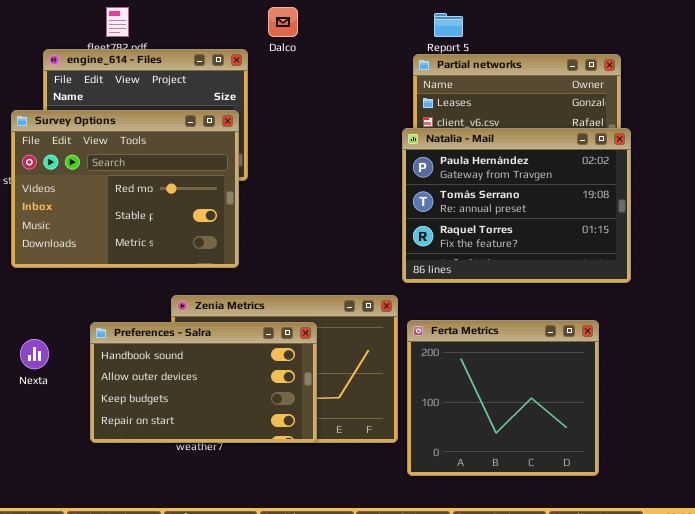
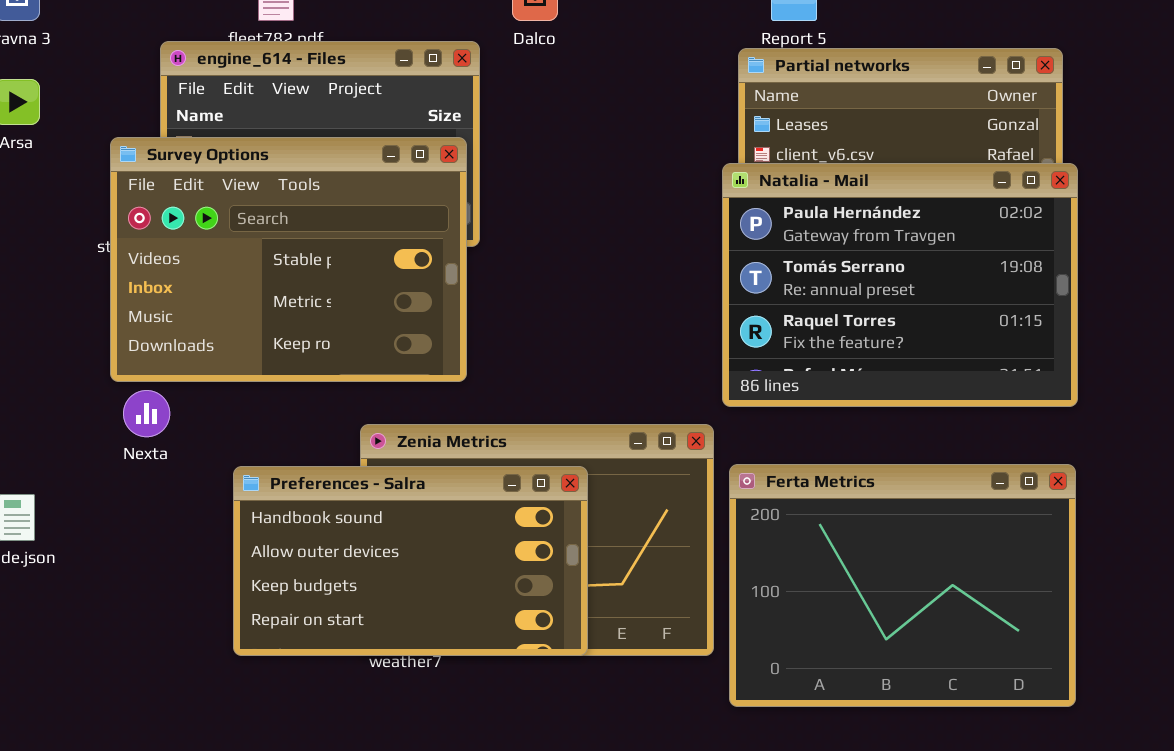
Survey Options: [11,110,239,268] -> [110,137,467,382], scrolled down 1 row
Ferta Metrics: [407,320,599,476] -> [729,464,1076,707], resized
Nexta: [20,339,49,369] -> [123,390,170,437], moved

